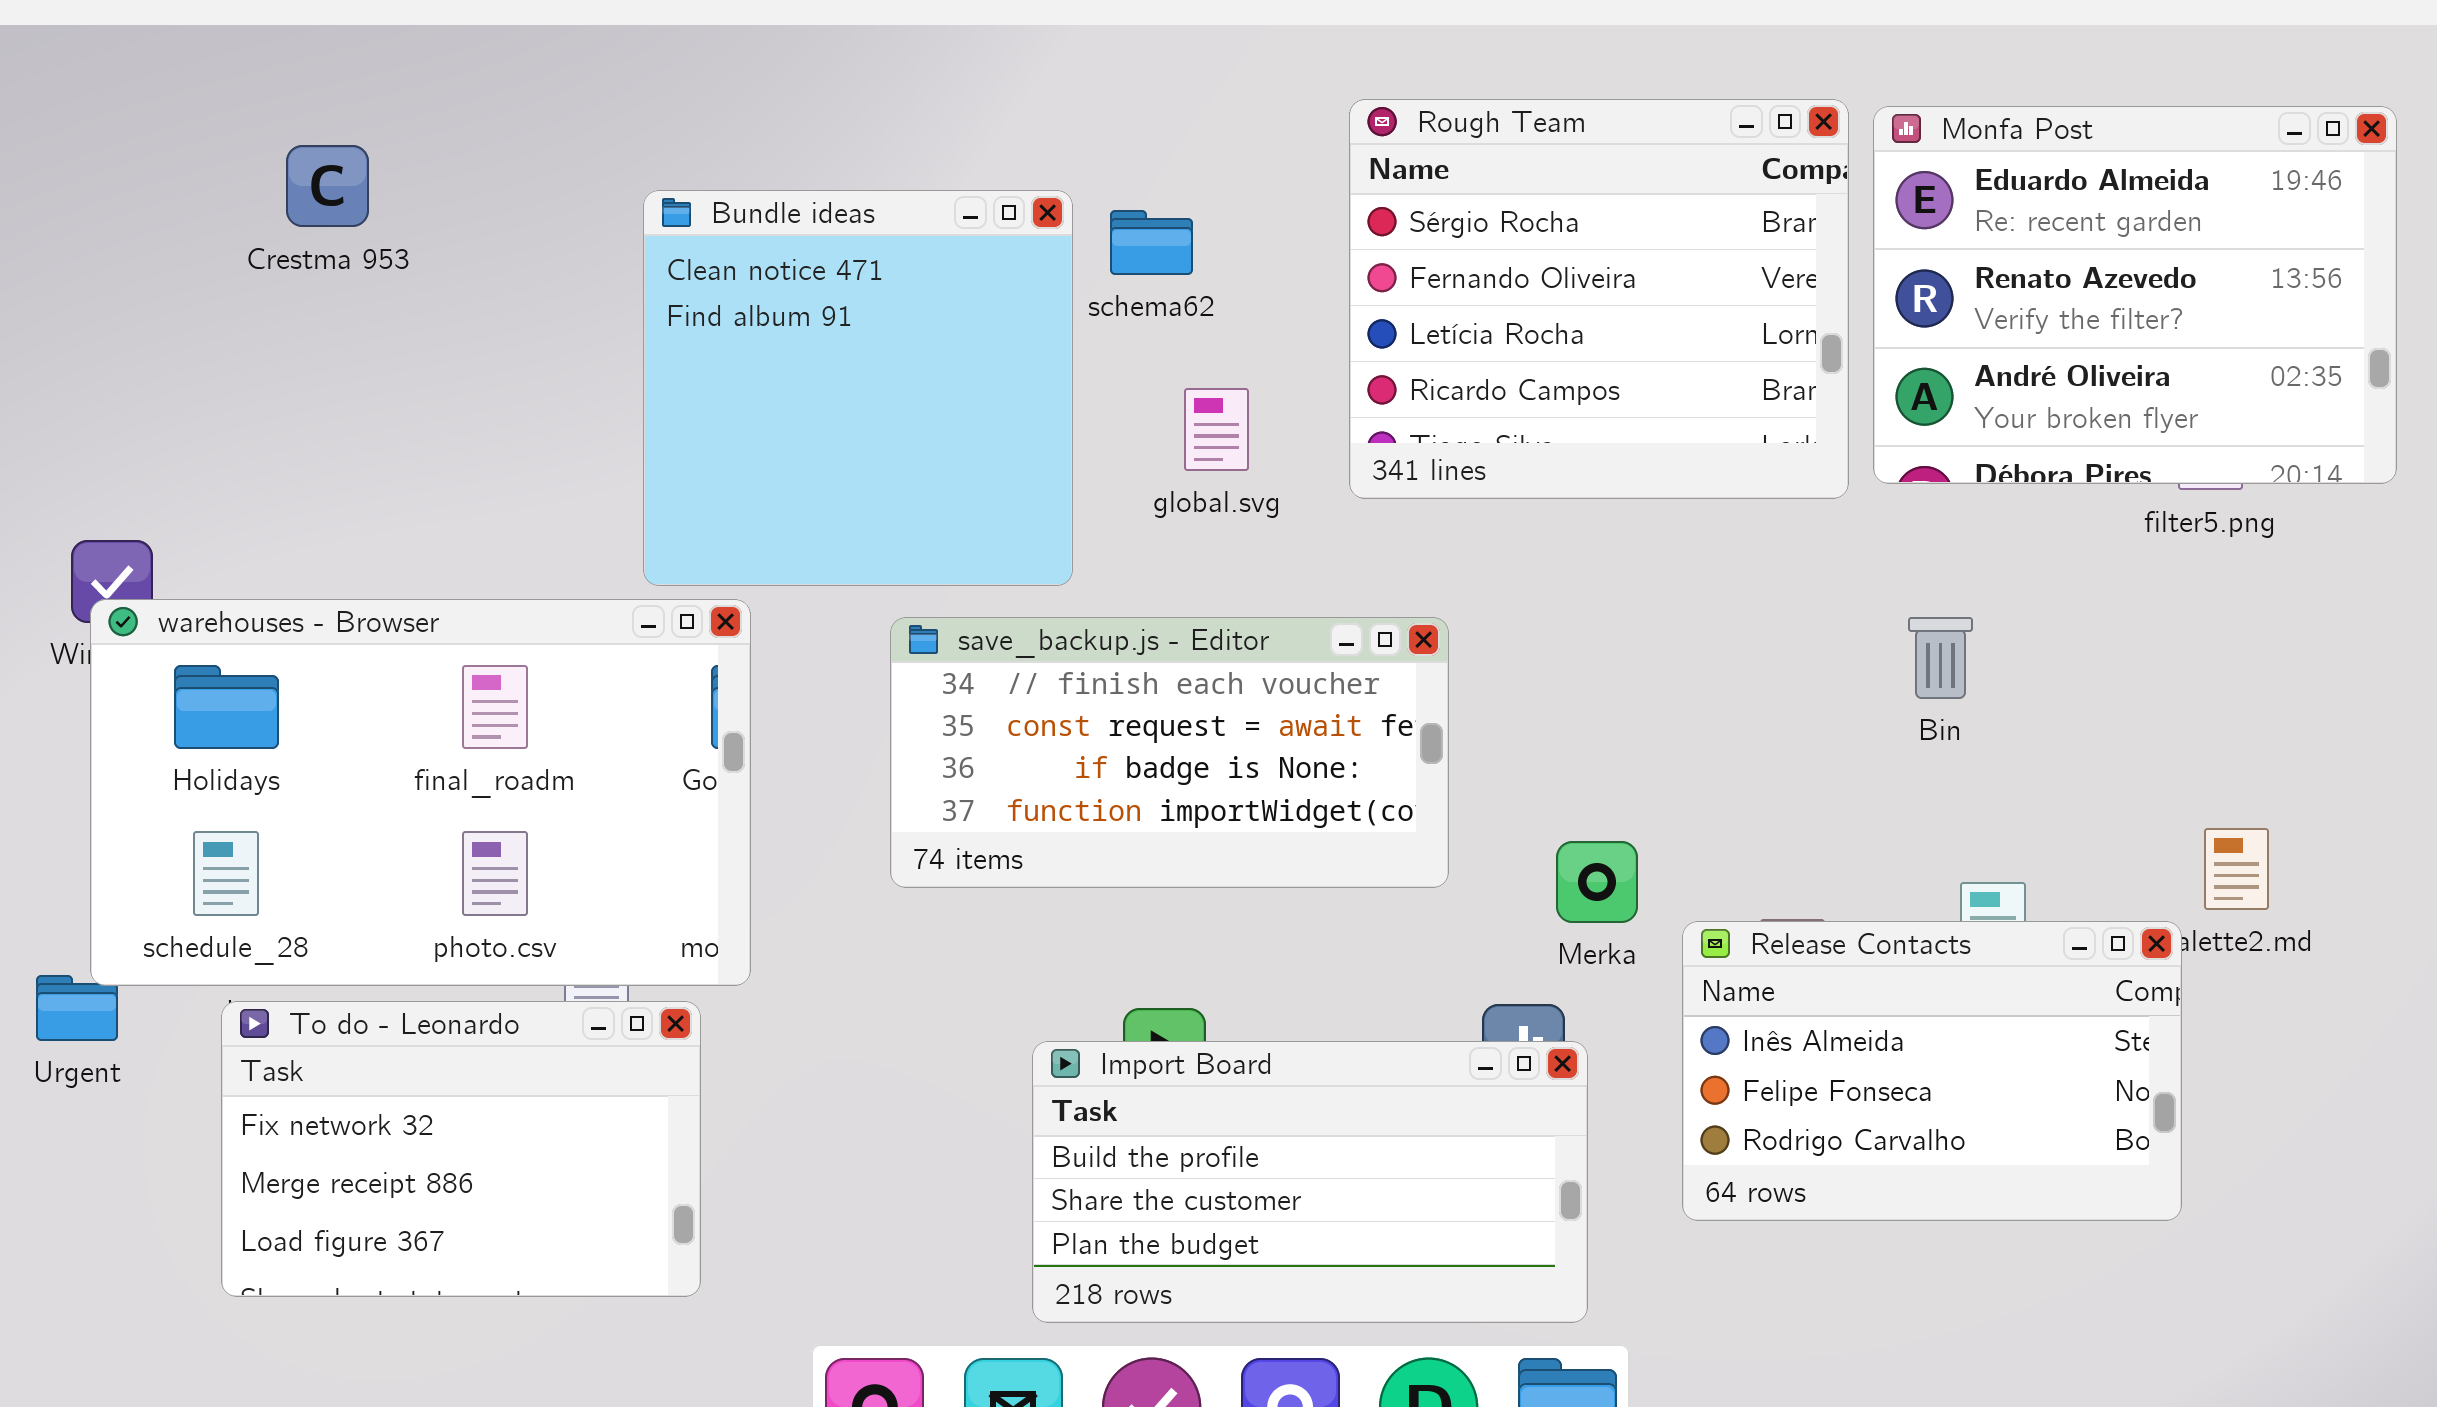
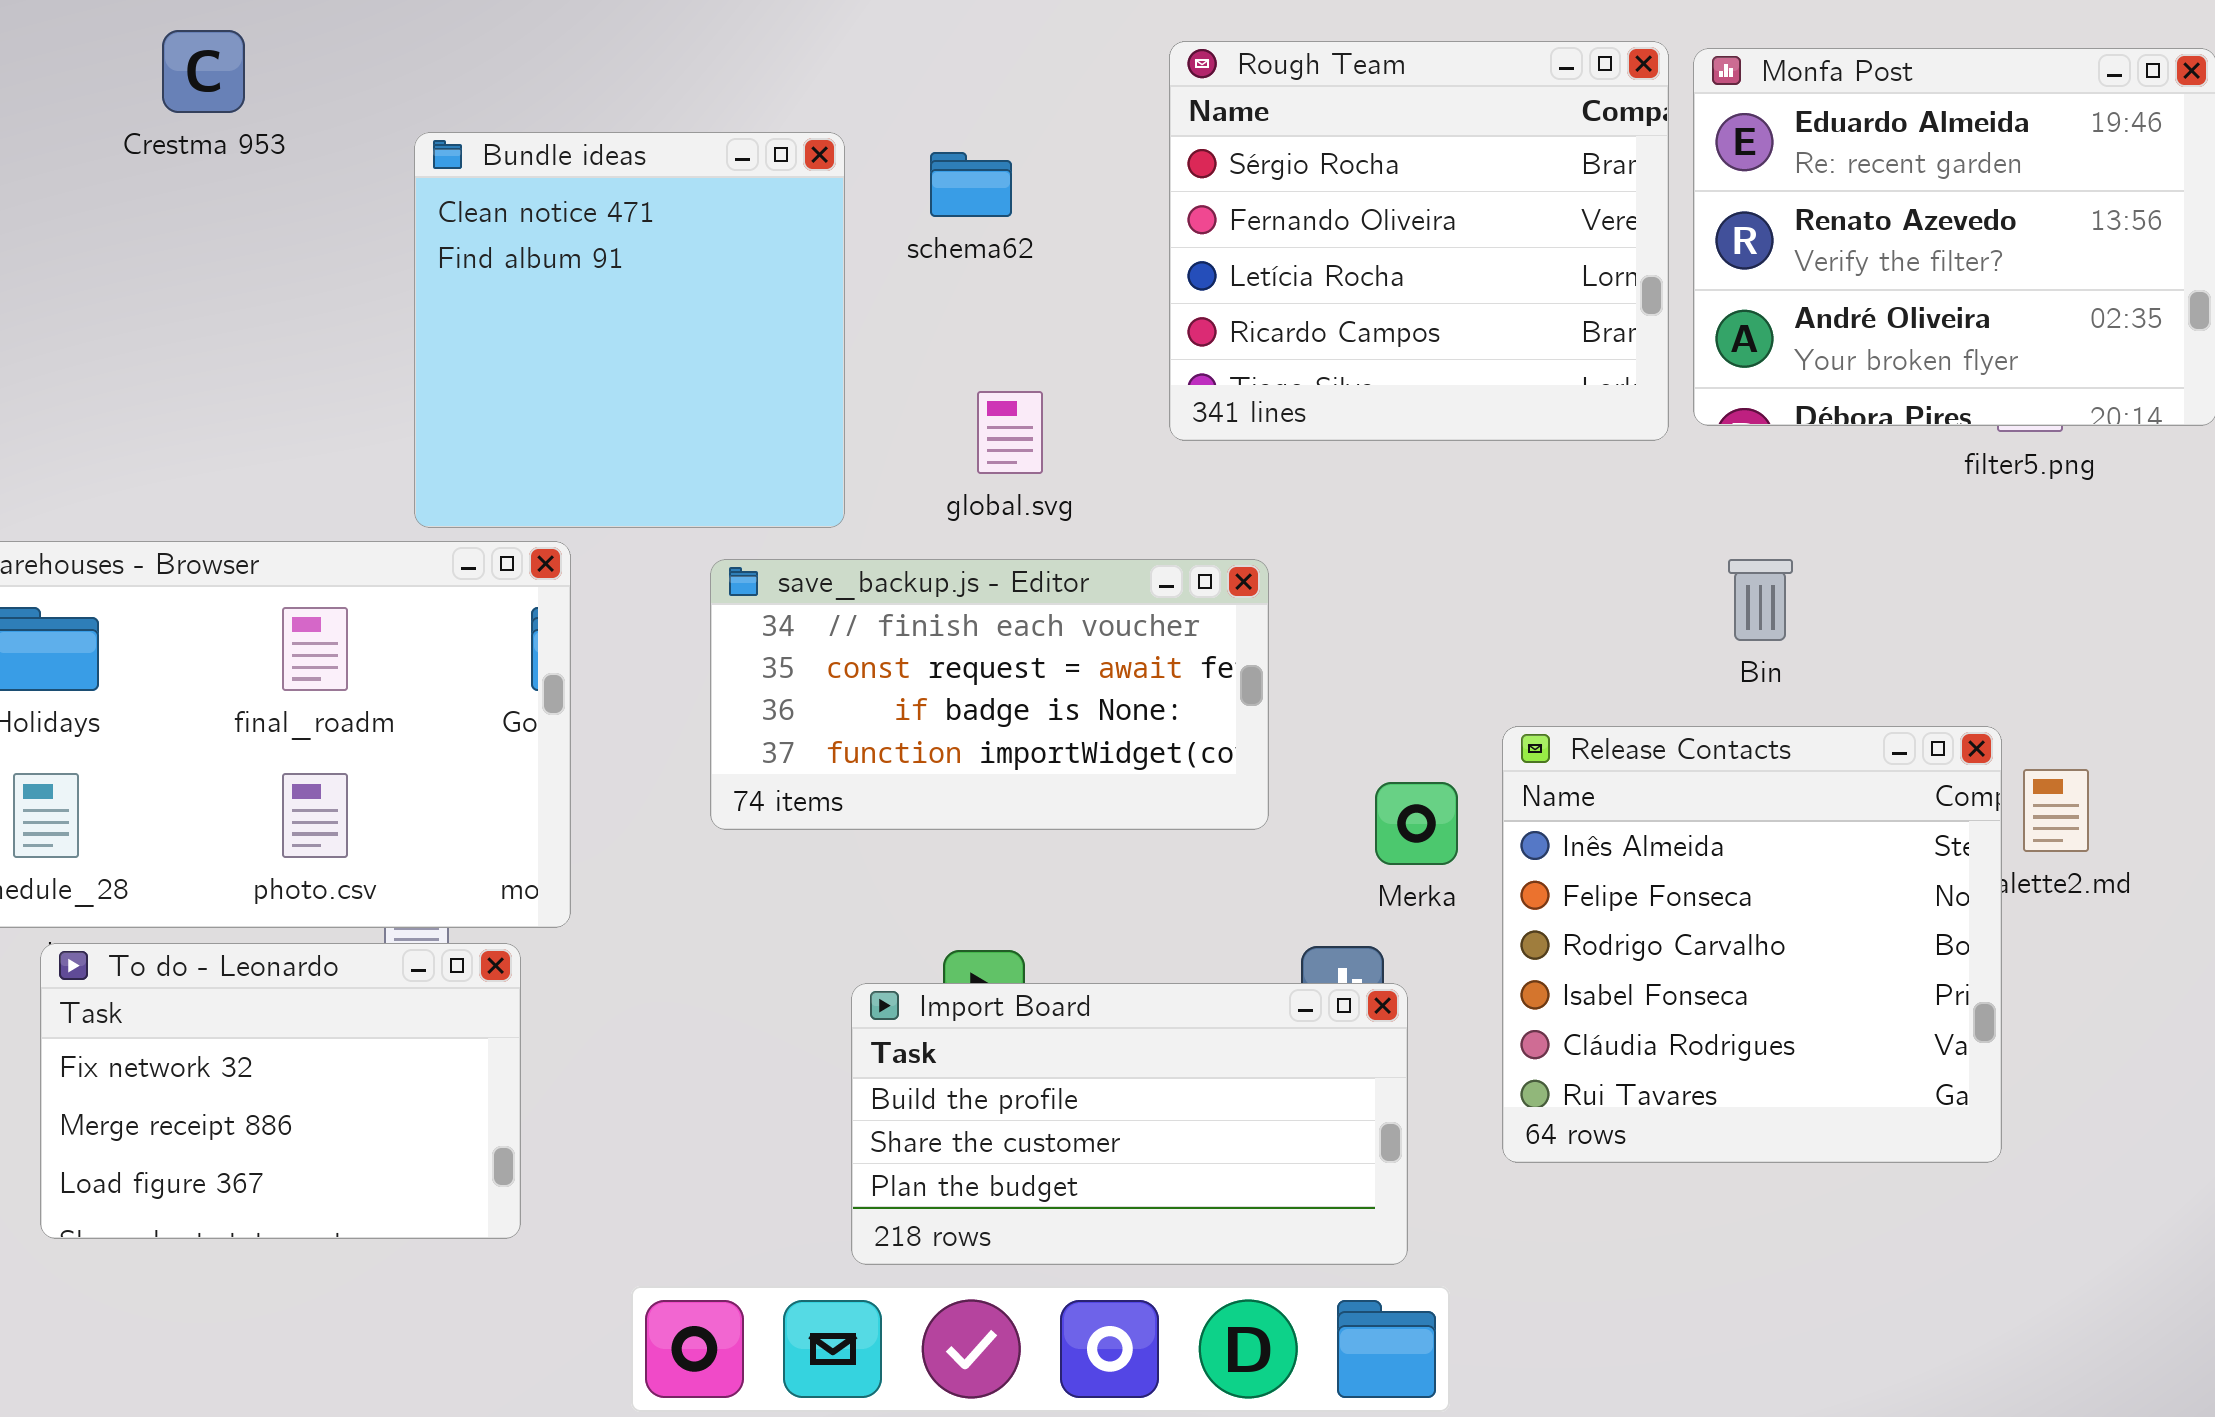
Crestma 953: [286,145,369,227] -> [162,30,245,113], moved
Bundle ideas: [643,190,1073,586] -> [414,132,845,528], moved
global.svg: [1184,388,1249,471] -> [977,391,1043,474], moved
Release Contacts: [1682,921,2182,1221] -> [1502,726,2002,1163], resized

